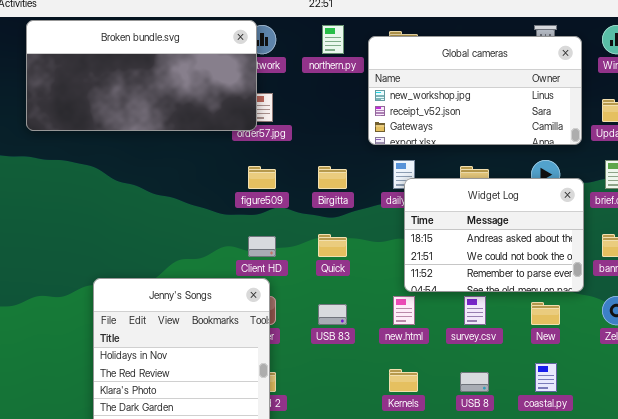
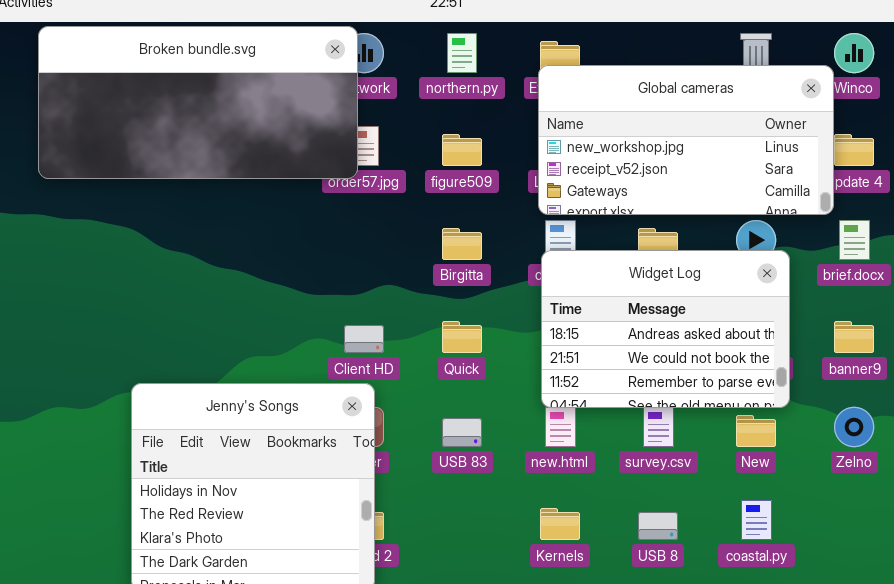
Global cameras: [368,36,582,145] -> [538,65,834,215], moved
figure509: [248,166,276,189] -> [442,134,482,166], moved
Widget Log: [404,178,584,292] -> [541,250,790,408], moved

